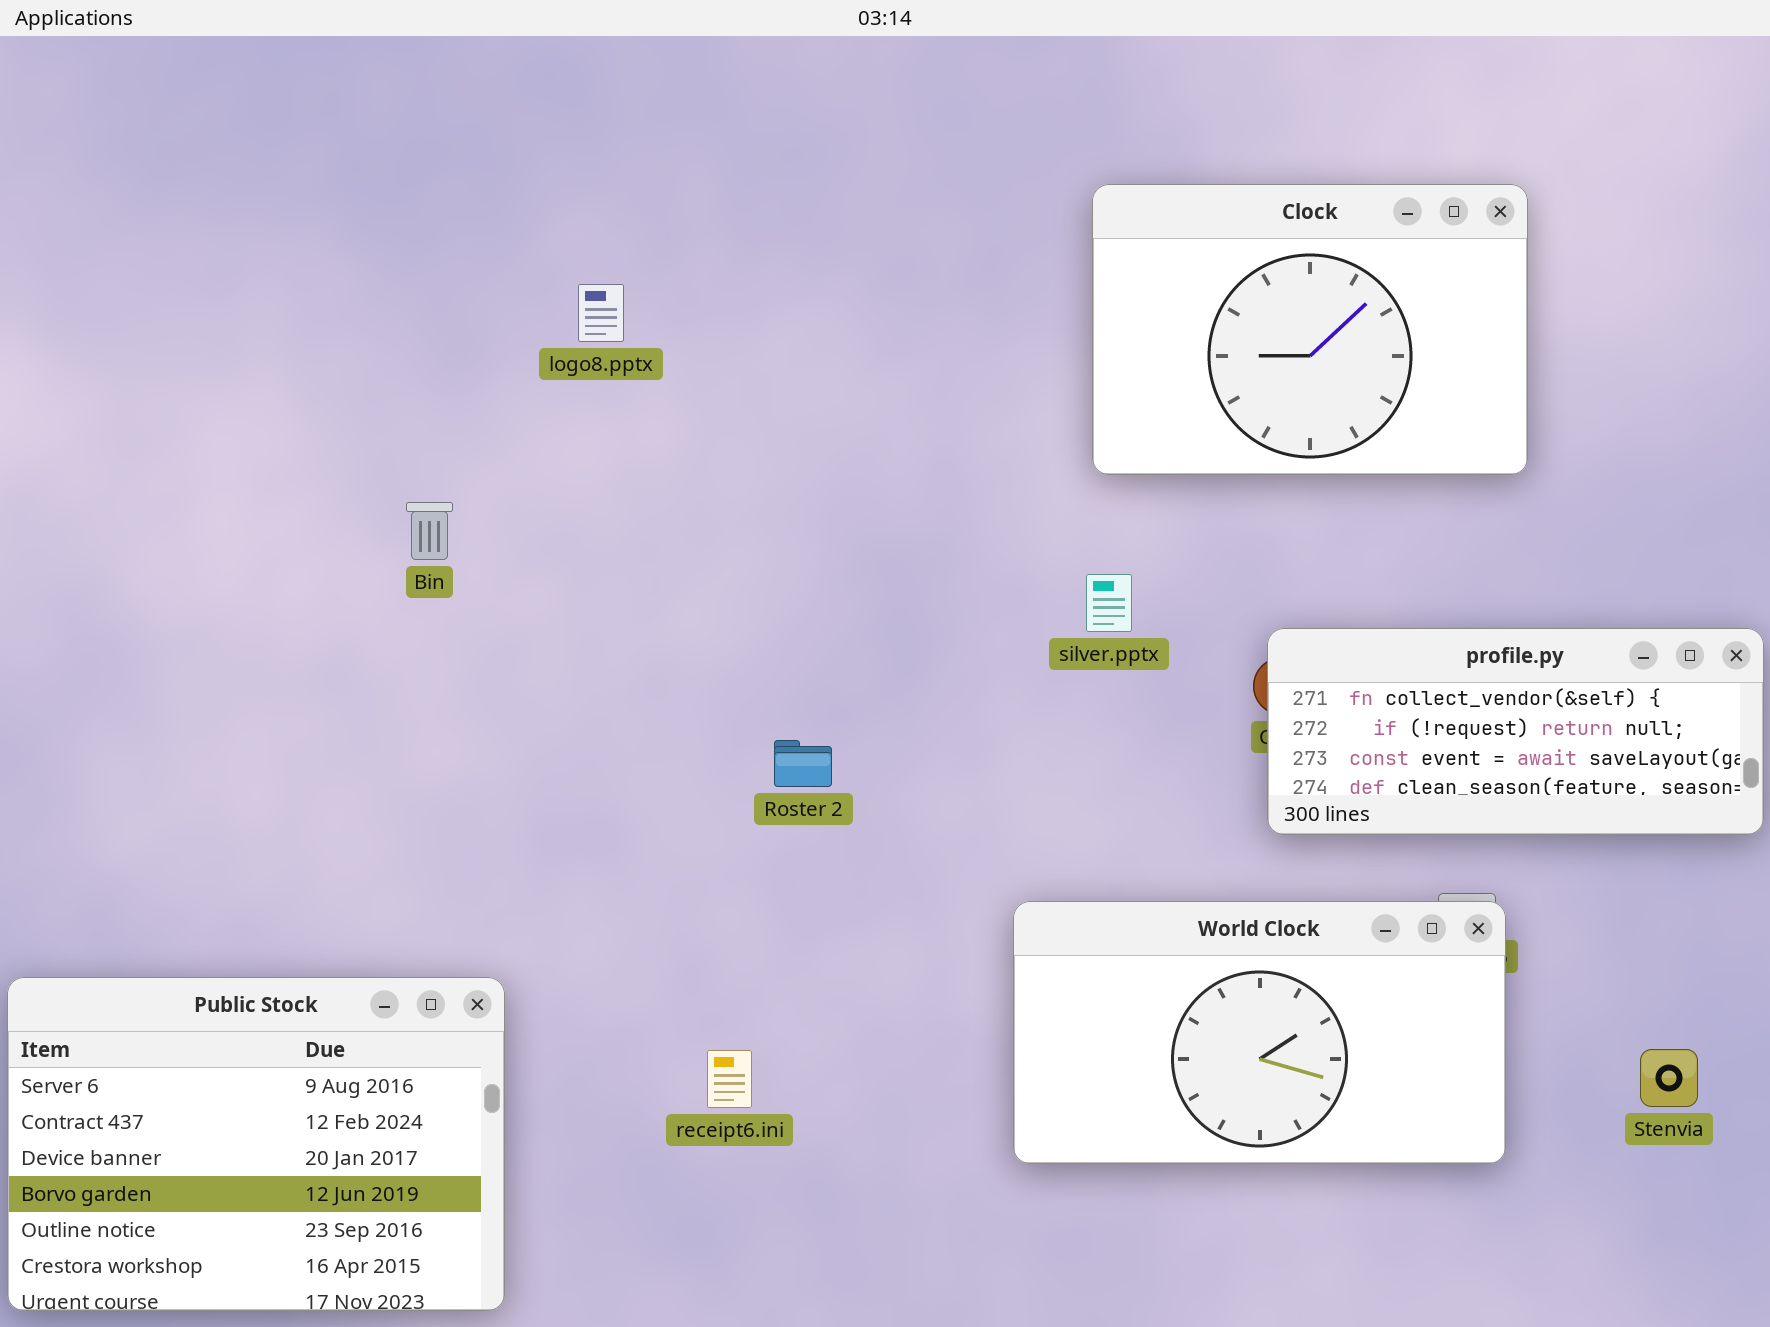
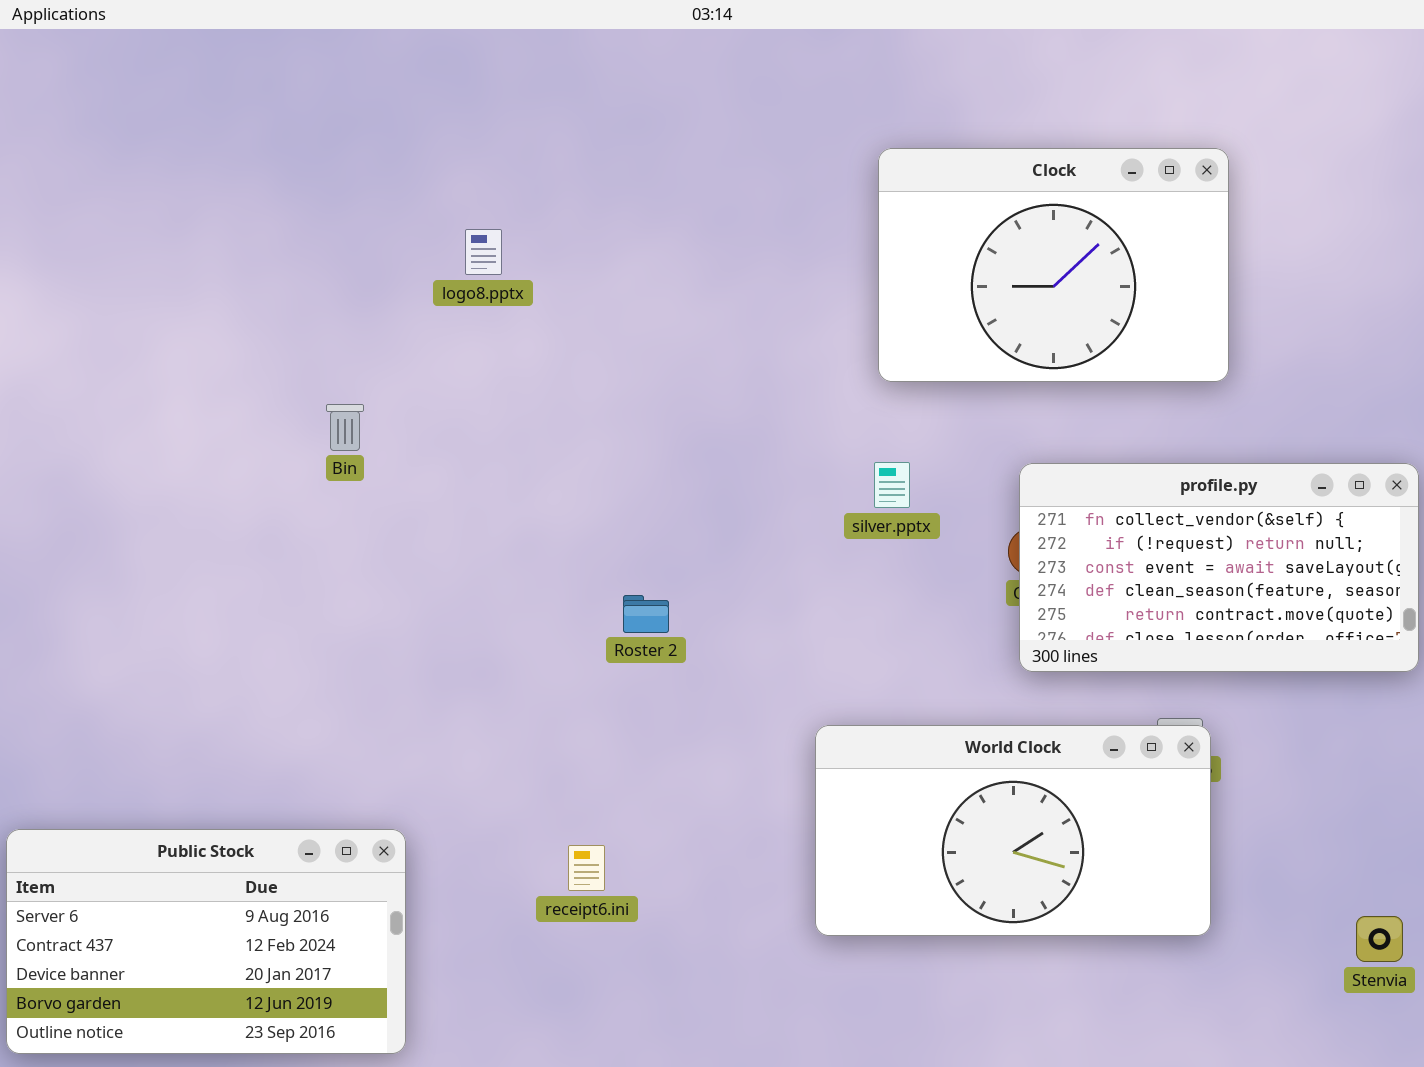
profile.py: [1267,628,1764,835] -> [1019,463,1419,672], resized
Public Stock: [7,977,505,1311] -> [6,829,406,1054], resized
Stenvia: [1640,1049,1698,1107] -> [1356,916,1403,962], moved

